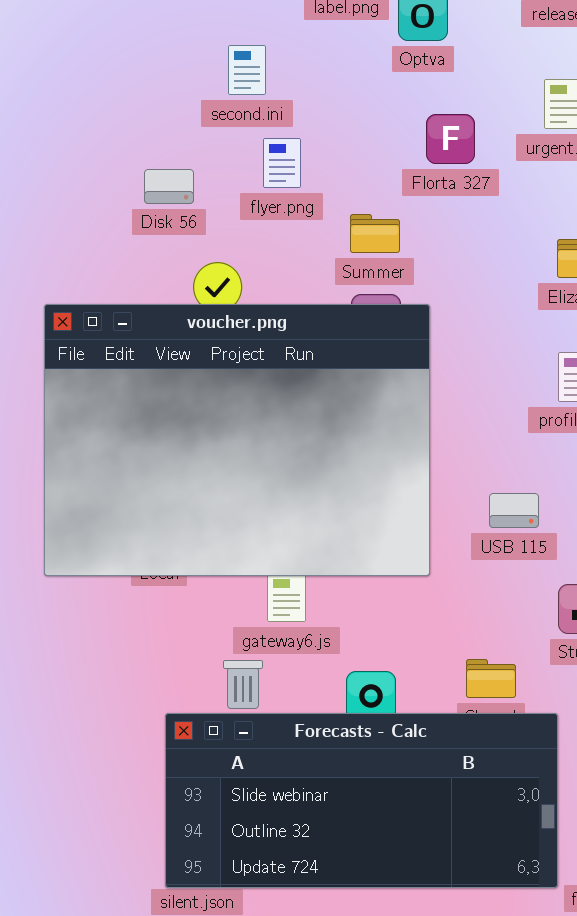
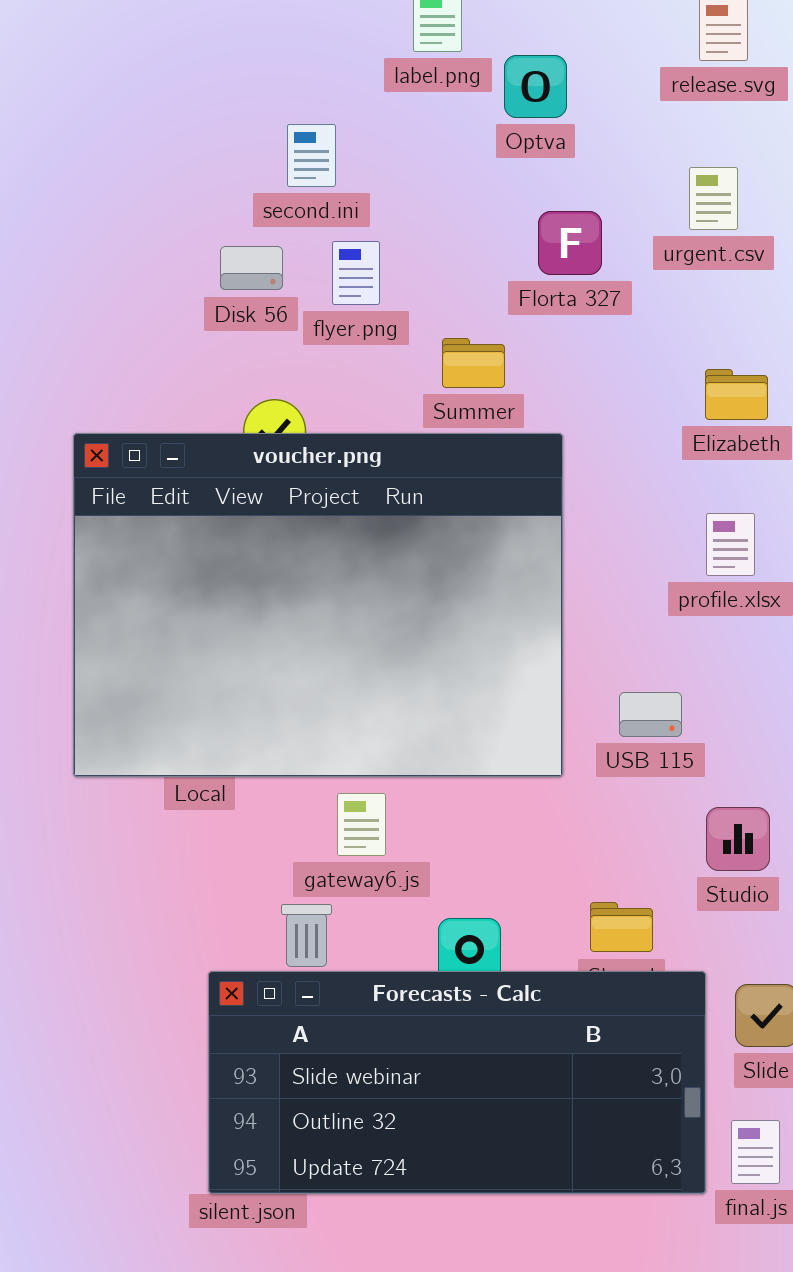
Disk 56: [144,169,194,204] -> [220,246,283,290], moved
voucher.png: [44,304,430,576] -> [73,433,563,777], moved

